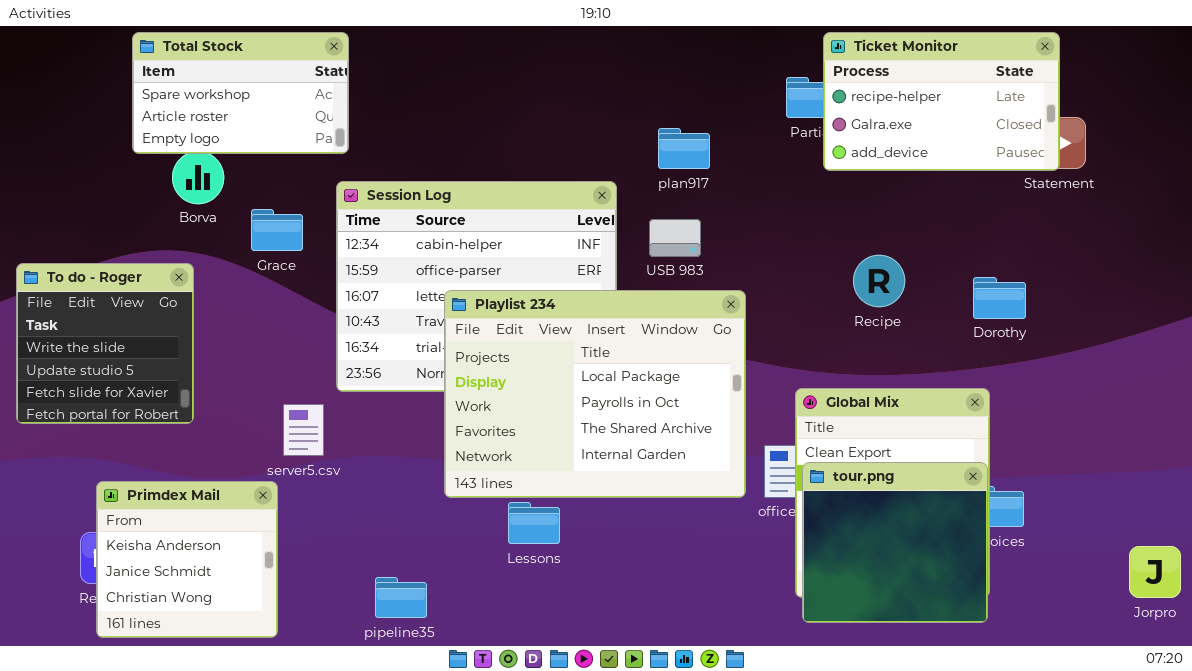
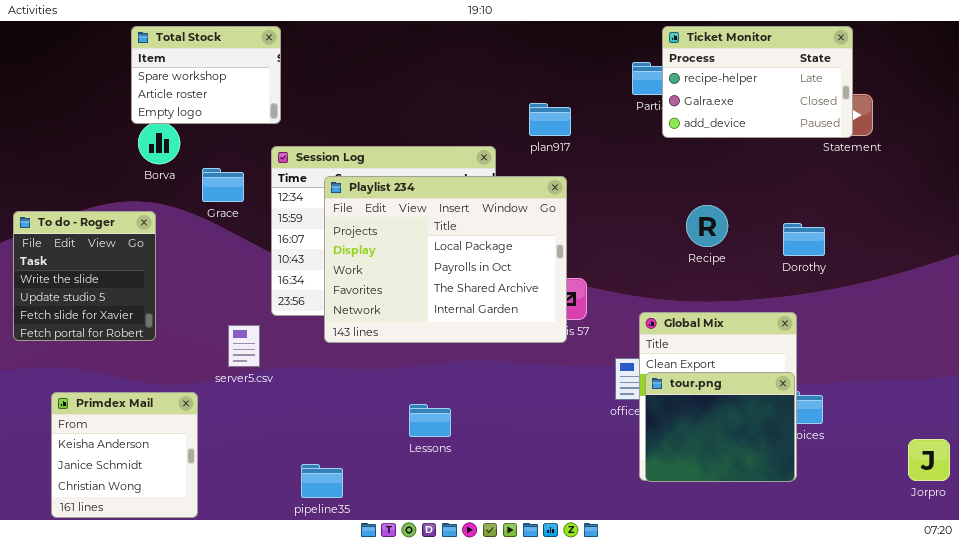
Total Stock: [132,32,349,154] -> [131,26,281,124], resized
Playlist 234: [444,290,746,498] -> [324,176,567,343], moved
tour.png: [802,462,988,623] -> [645,372,795,482], resized
Primdex Mail: [96,481,278,638] -> [51,392,198,518], moved

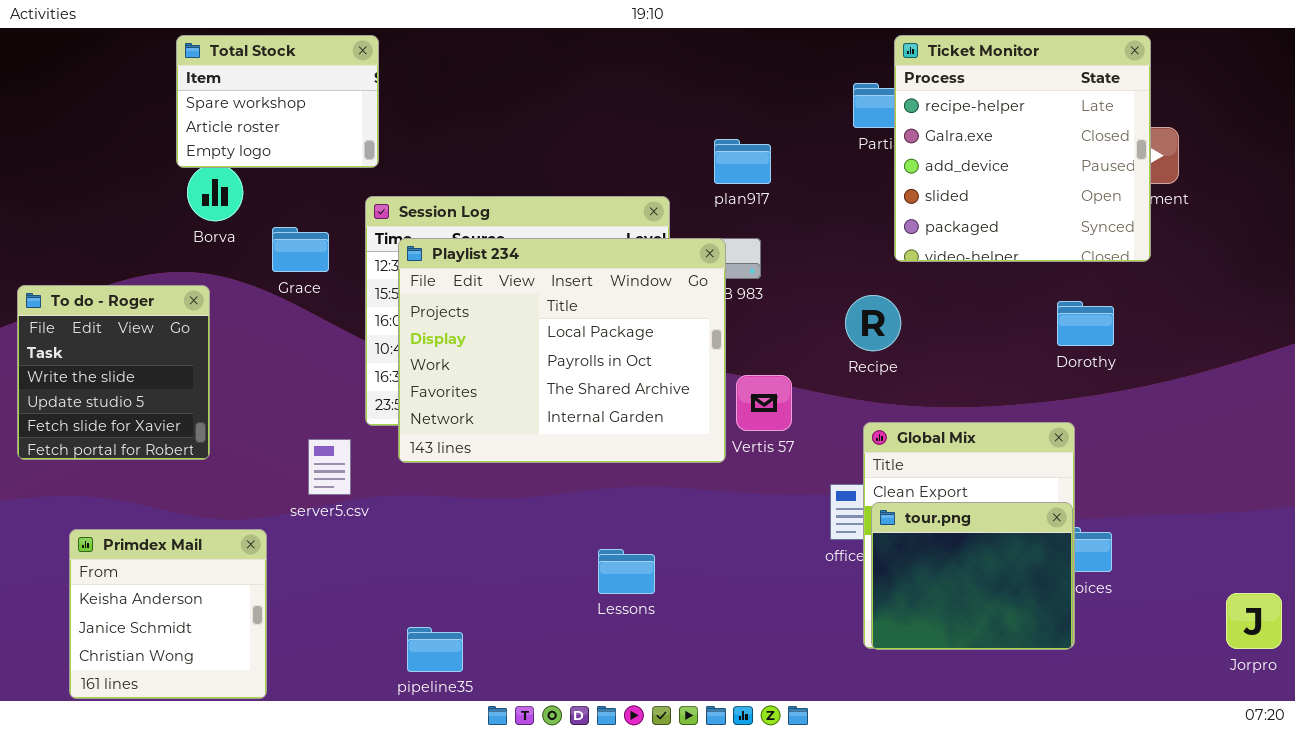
Ticket Monitor: [662,26,853,138] -> [894,35,1151,262], resized
Playlist 234: [324,176,567,343] -> [398,238,726,463], moved
Recipe: [686,205,728,247] -> [845,295,901,351], moved
Lessons: [409,404,451,437] -> [598,549,655,594], moved

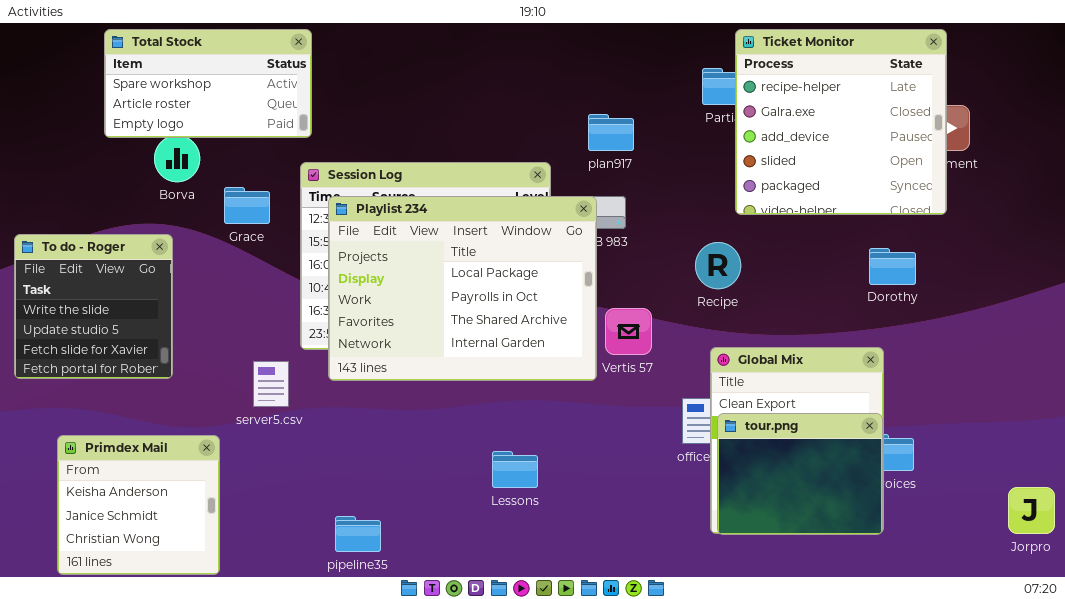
Total Stock: [176,35,379,168] -> [104,29,312,138], resized

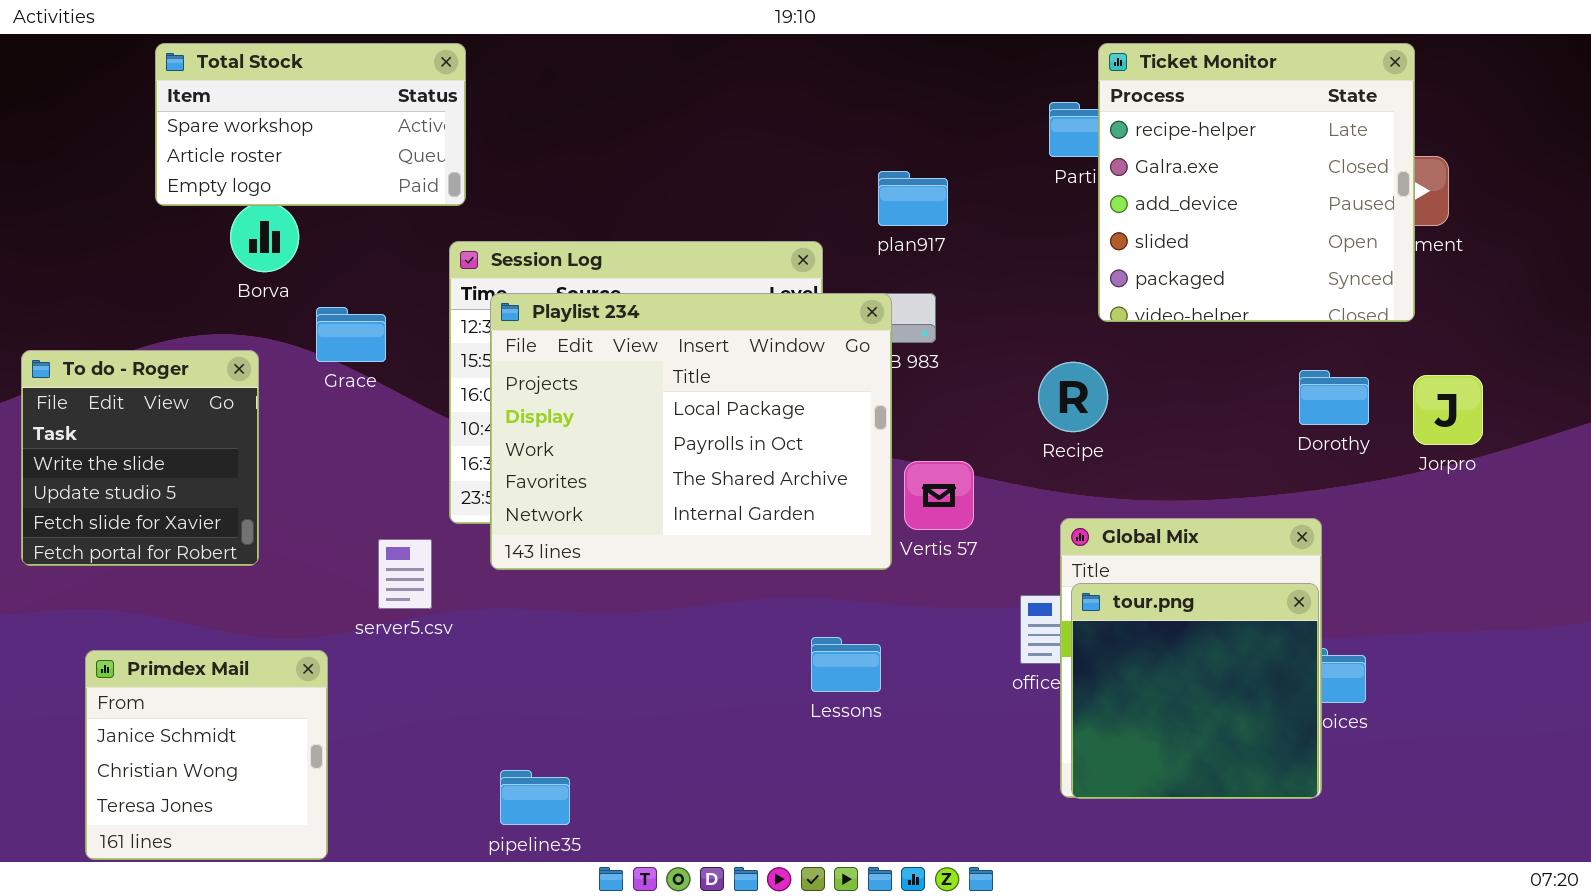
Grace: [224,187,270,224] -> [316,307,386,362], moved
tour.png: [717,413,883,535] -> [1071,583,1319,799], resized
Primdex Mail: [57,435,220,575] -> [85,650,328,860], scrolled down 1 row
Lessons: [492,451,538,488] -> [811,637,881,692], moved
Jorpro: [1008,487,1055,534] -> [1413,375,1483,445], moved

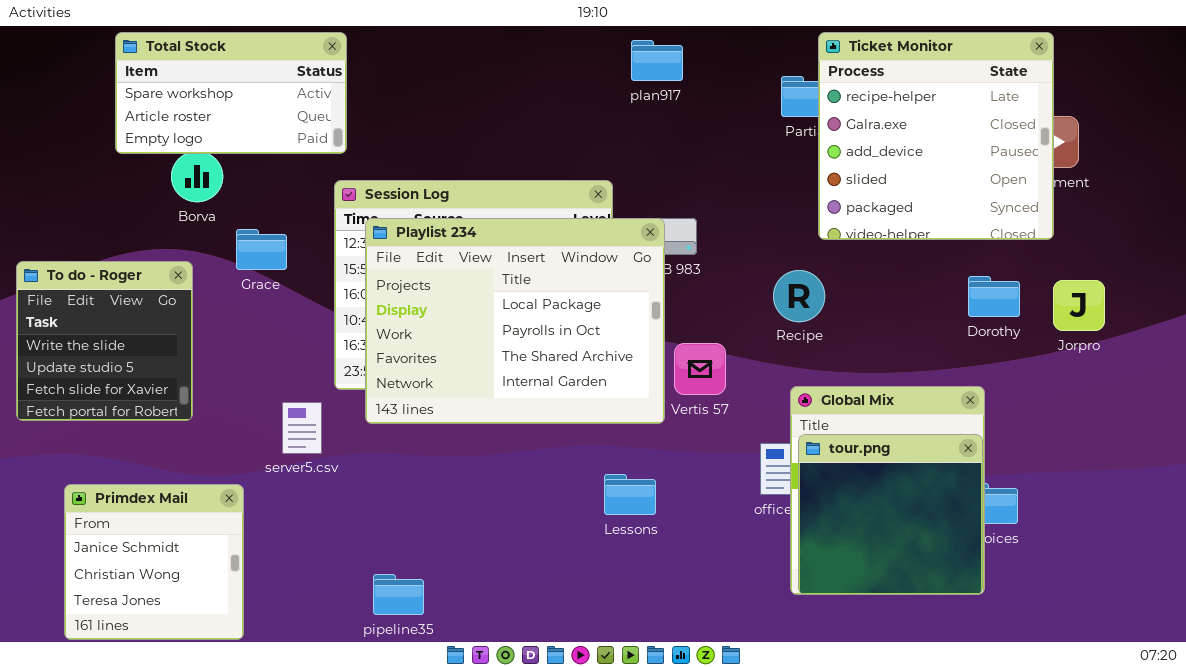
plan917: [878,171,948,226] -> [631,40,683,81], moved

